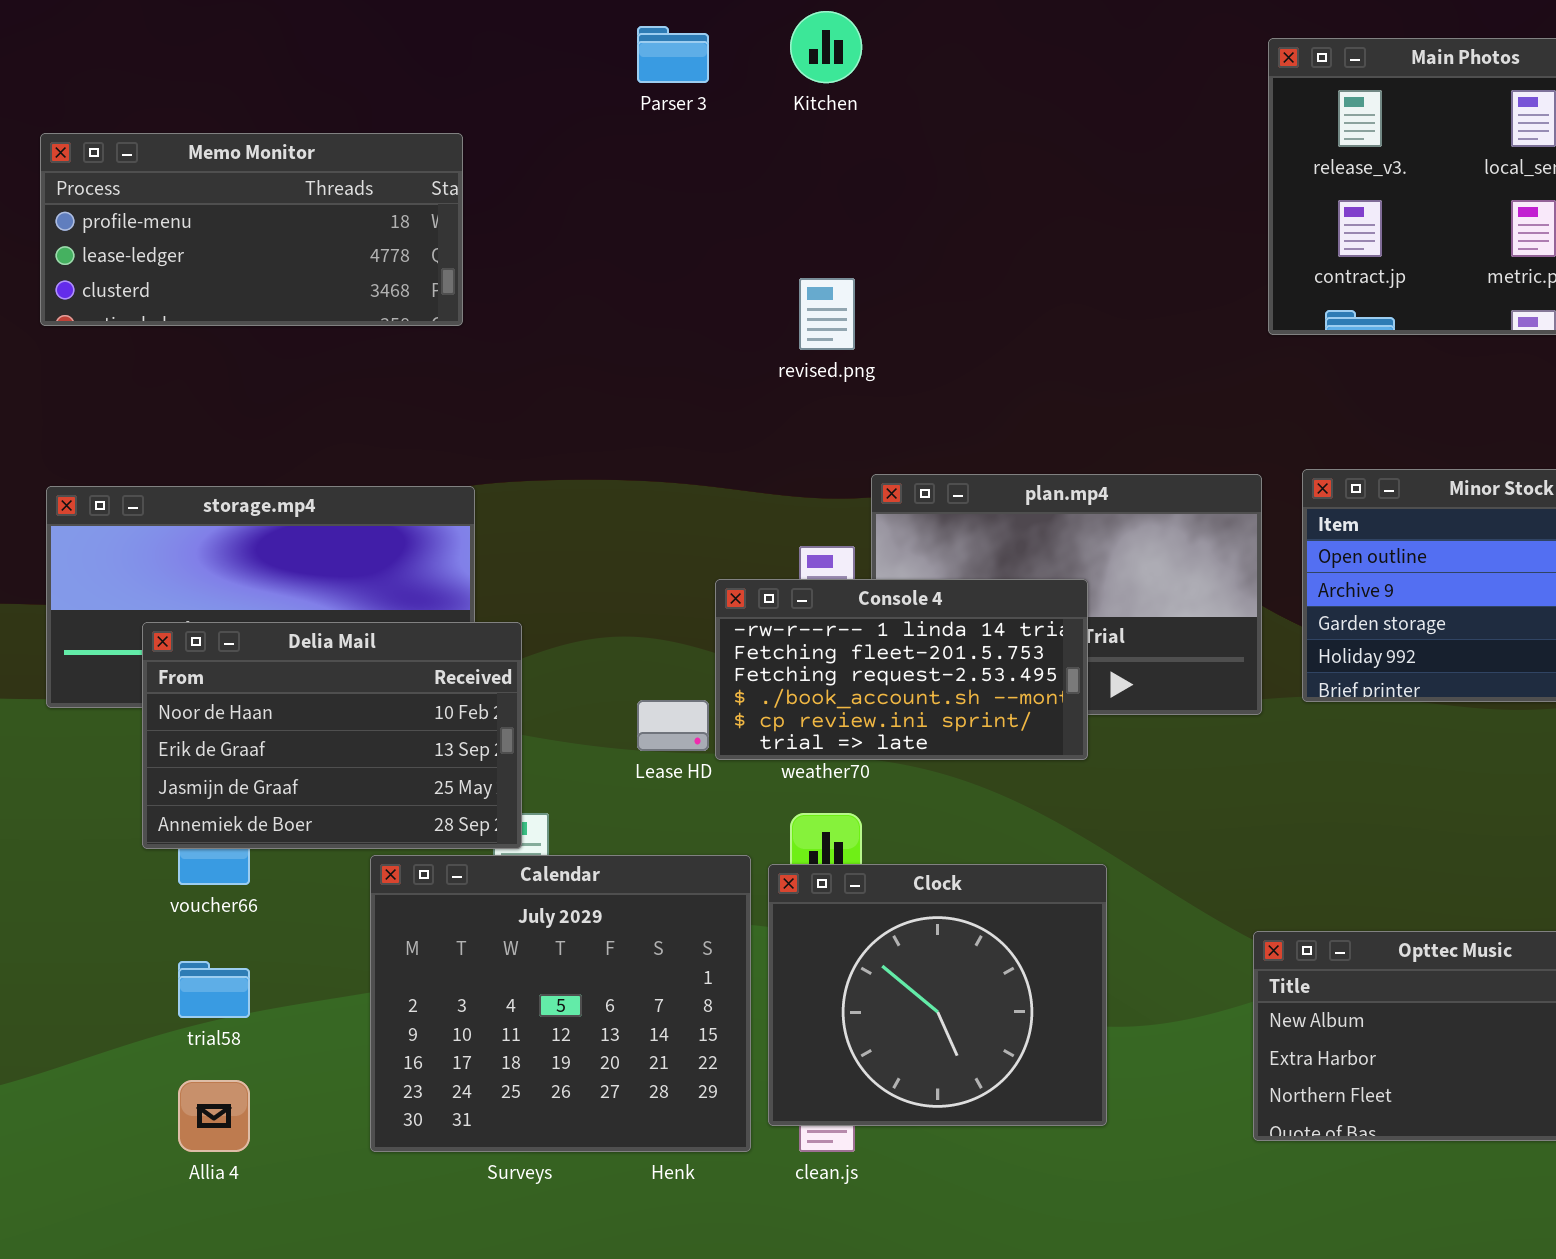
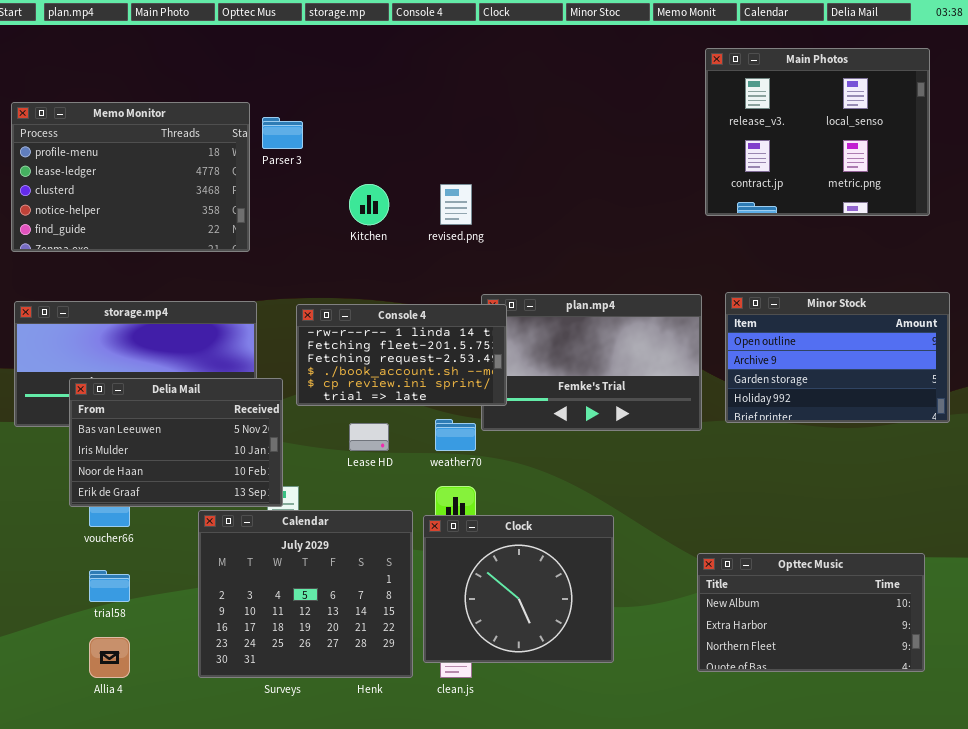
Kitchen: [790,11,862,83] -> [349,184,389,225], moved
Parser 3: [637,26,709,83] -> [262,117,303,149], moved
Memo Monitor: [40,133,463,326] -> [11,102,250,252], resized
Console 4: [715,579,1088,760] -> [296,304,507,406], moved
Delia Mail: [142,622,522,849] -> [69,378,283,507], scrolled up 2 rows

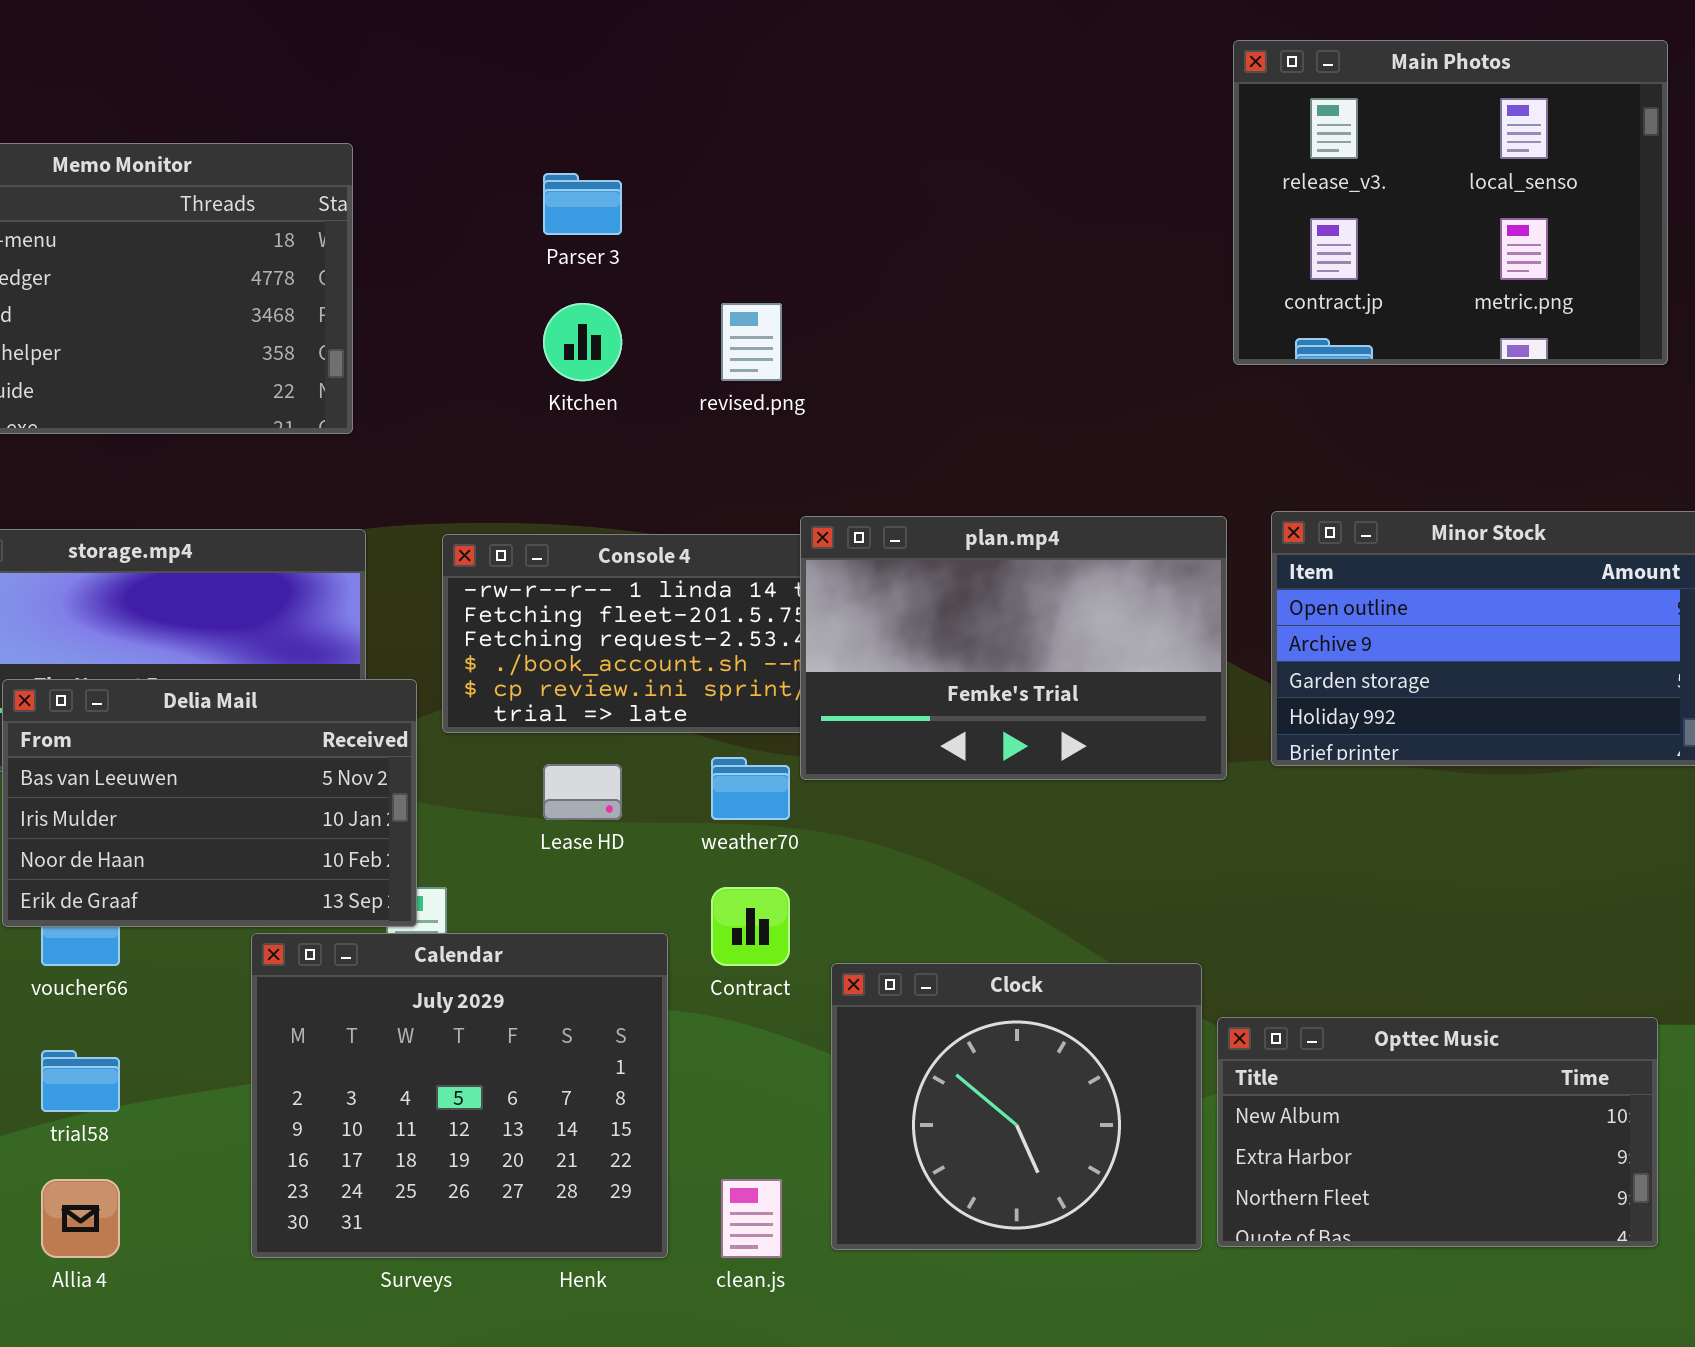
Parser 3: [262,117,303,149] -> [543,173,622,235], moved
plan.mp4: [481,294,702,431] -> [800,516,1227,780], raised
Clock: [423,515,614,663] -> [831,963,1202,1250], moved

